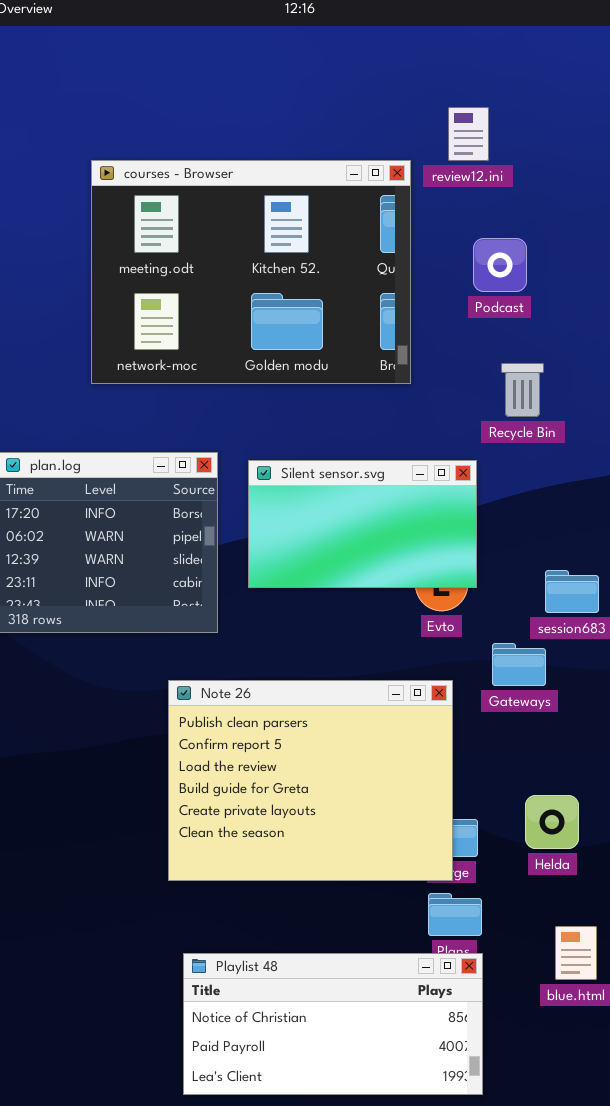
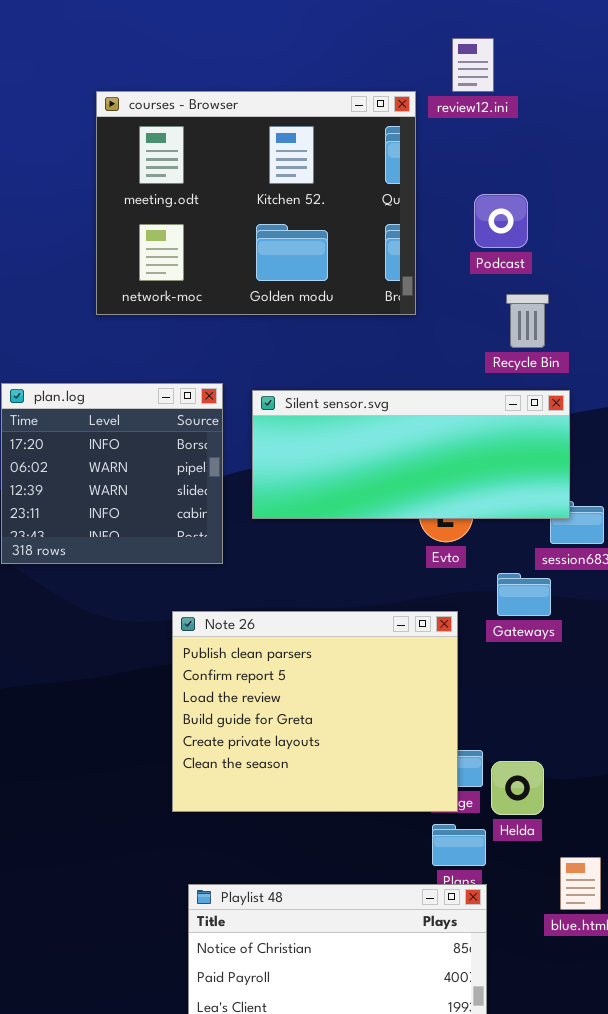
Podcast: [473,238,527,292] -> [474,194,528,248], moved
Silent sensor.svg: [248,460,477,588] -> [252,390,570,519], resized
Helda: [525,795,579,849] -> [491,761,544,815], moved

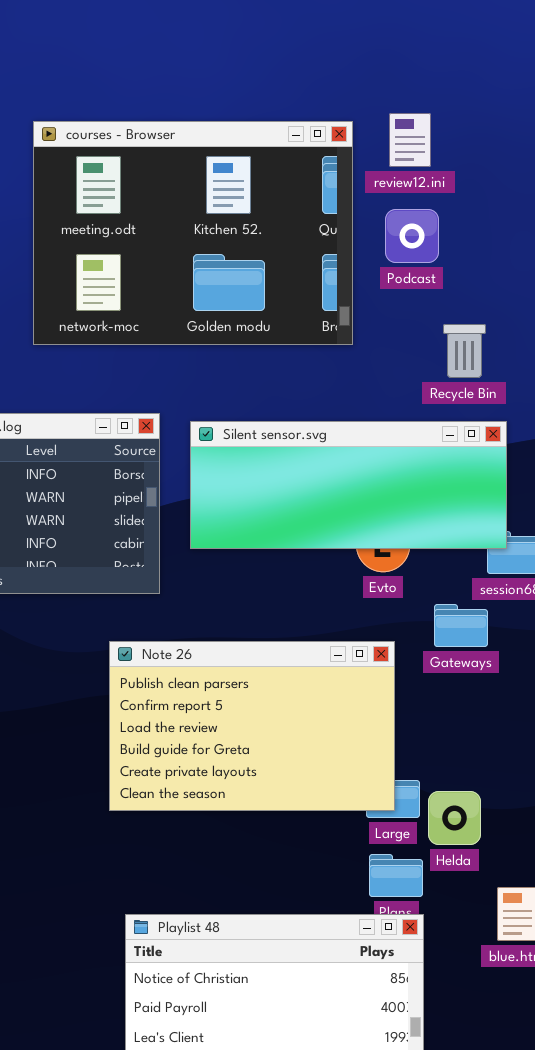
review12.ini: [452,38,494,92] -> [389,113,431,167], moved
Podcast: [474,194,528,248] -> [385,209,439,263], moved
Note 26: [172,611,458,812] -> [109,641,395,811], resized

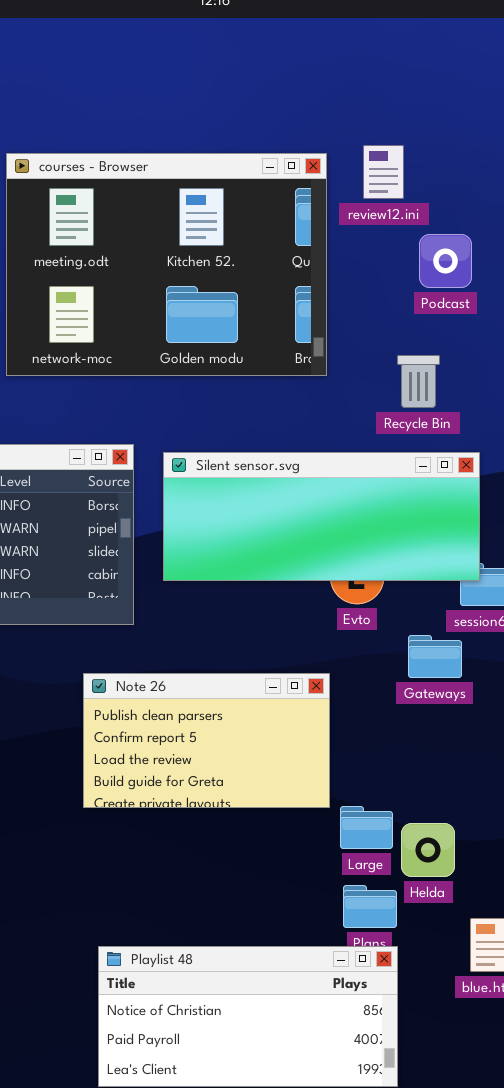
Podcast: [385,209,439,263] -> [419,234,472,288], moved
Recycle Bin: [443,324,486,378] -> [397,355,440,408], moved
Note 26: [109,641,395,811] -> [83,673,330,808], resized

